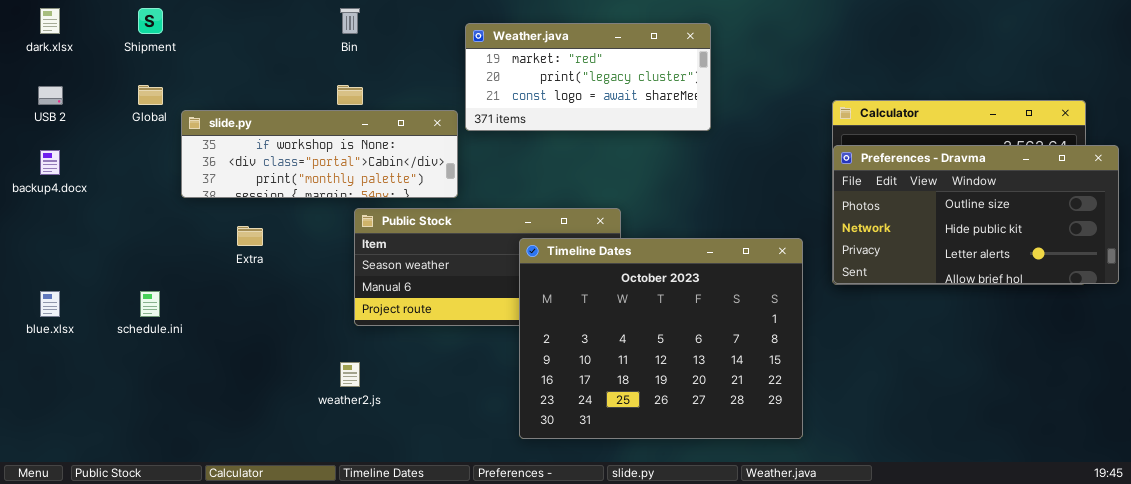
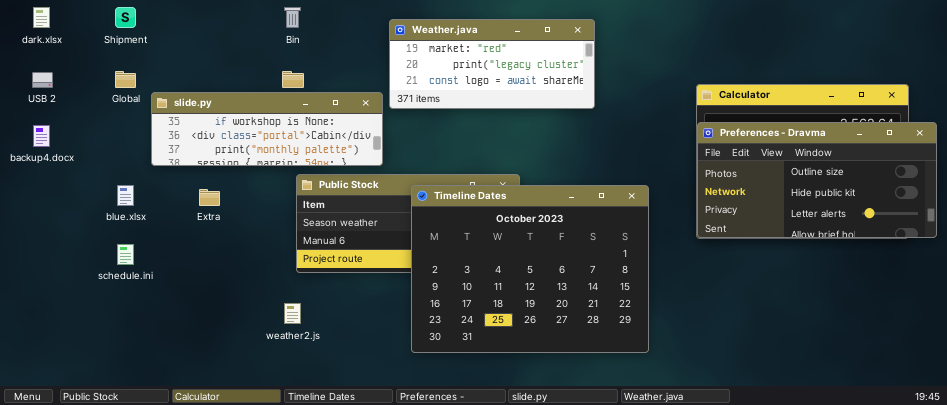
Timeline Dates: [519,238,803,439] -> [411,185,649,353], moved
blue.xlsx: [40,291,60,317] -> [117,185,134,206], moved

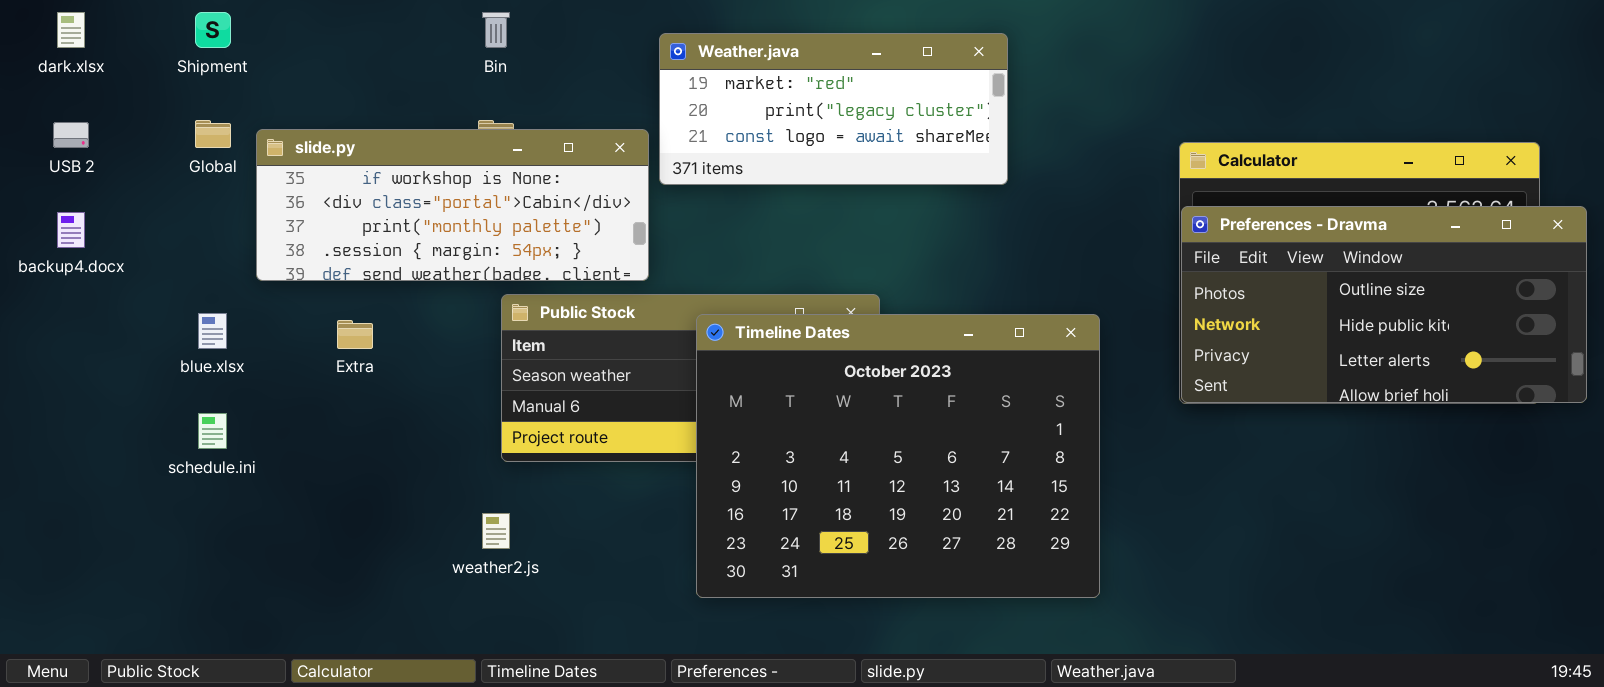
slide.py: [151,92,383,166] -> [256,129,649,281], resized

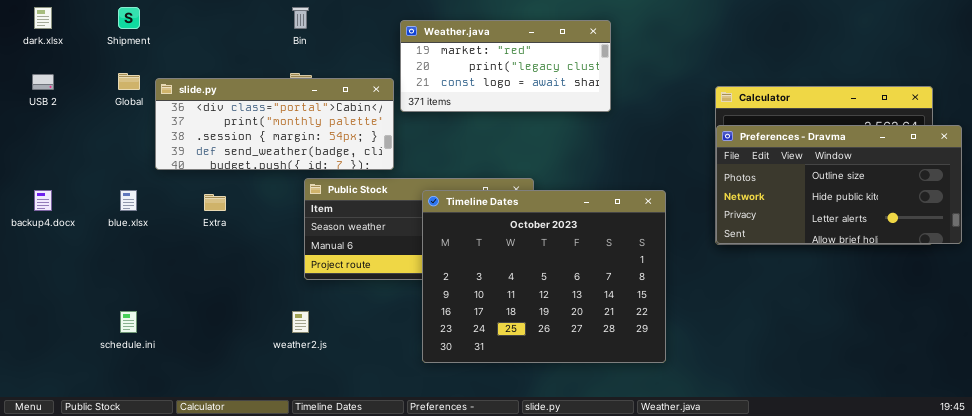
slide.py: [256,129,649,281] -> [155,78,394,170], scrolled down 1 row
backup4.docx: [57,212,85,248] -> [34,190,52,211], moved
schedule.ini: [198,413,227,449] -> [120,311,137,333], moved

